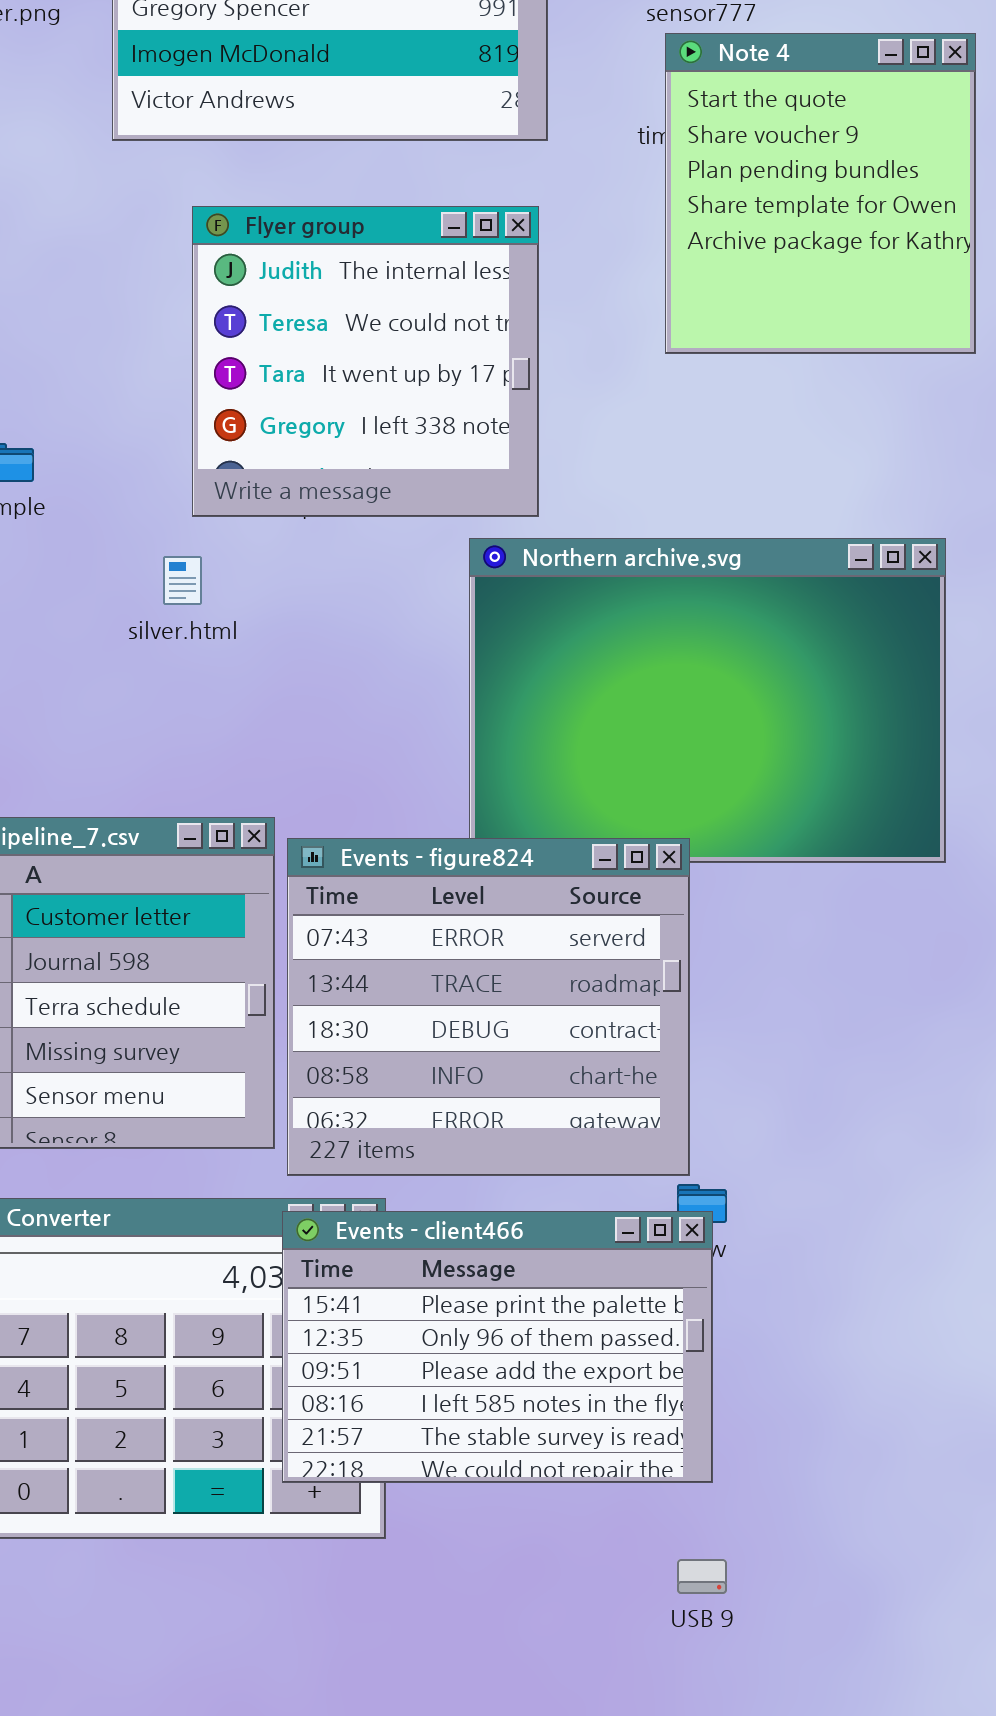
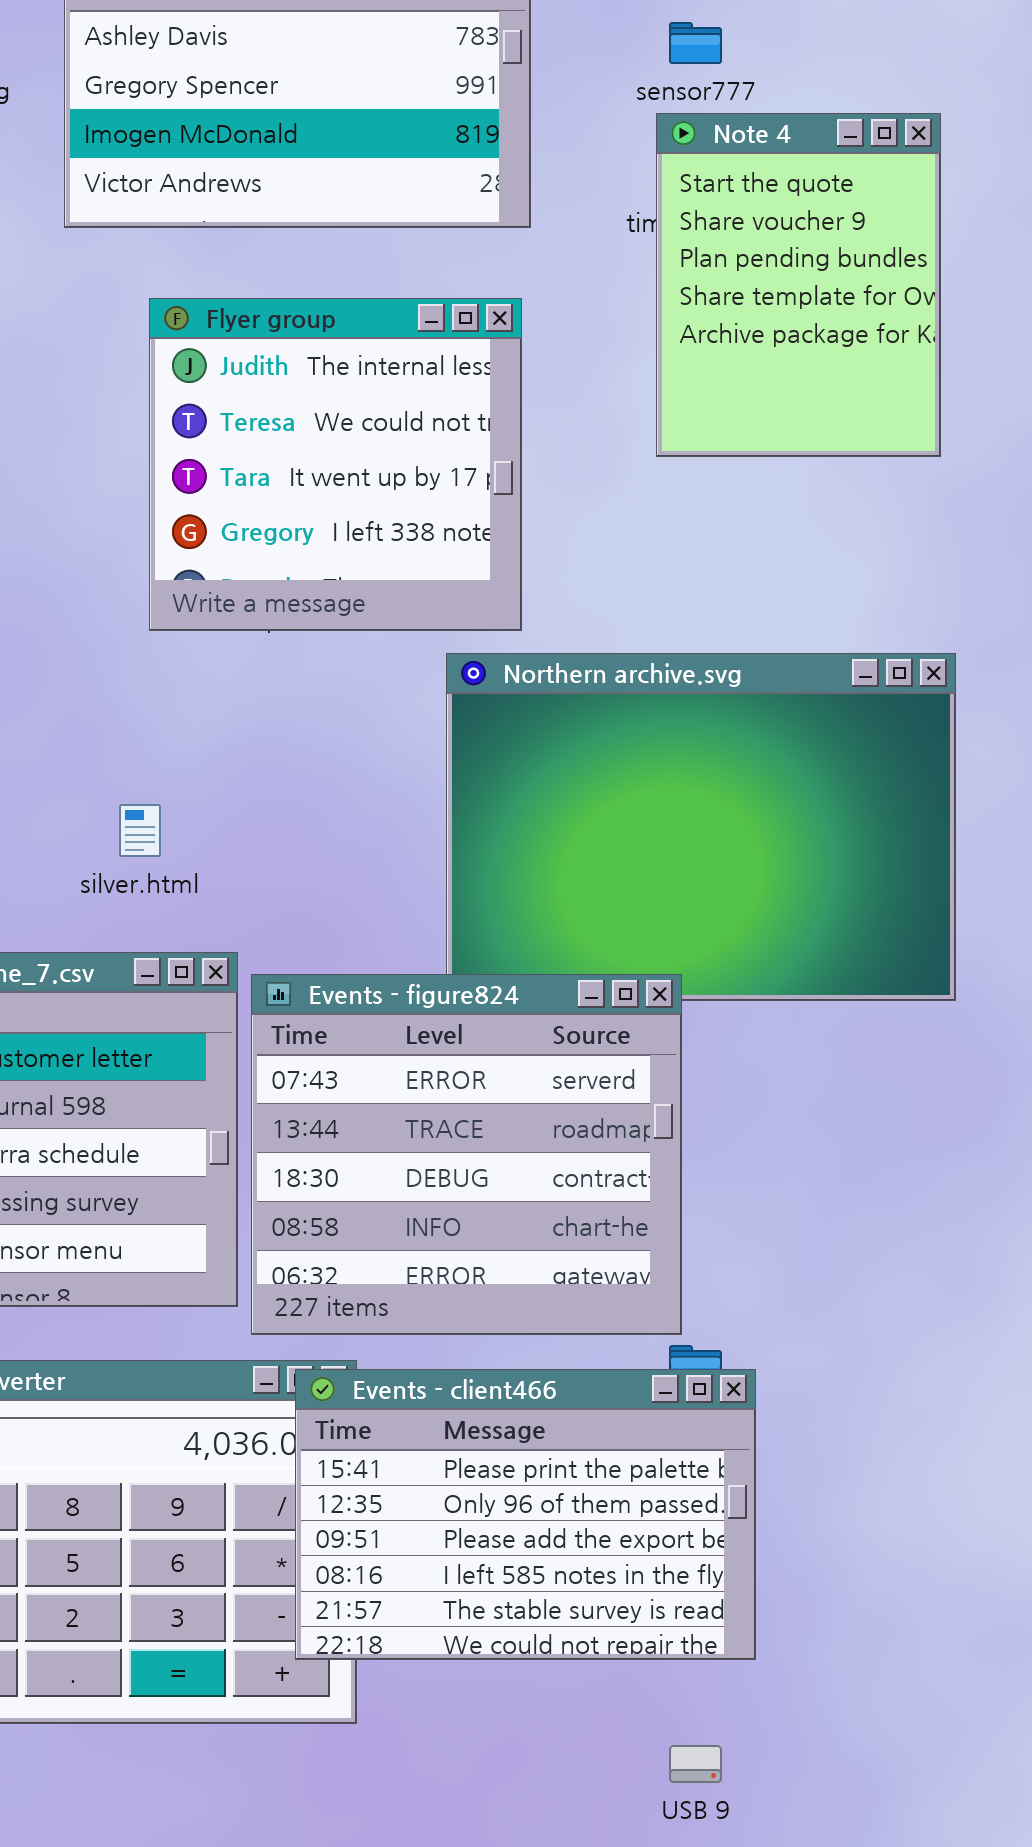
Note 4: [665,33,976,354] -> [656,113,941,457], resized
silver.html: [163,556,202,605] -> [119,804,161,857], moved
Events - client466: [282,1211,713,1483] -> [295,1369,756,1660], moved

